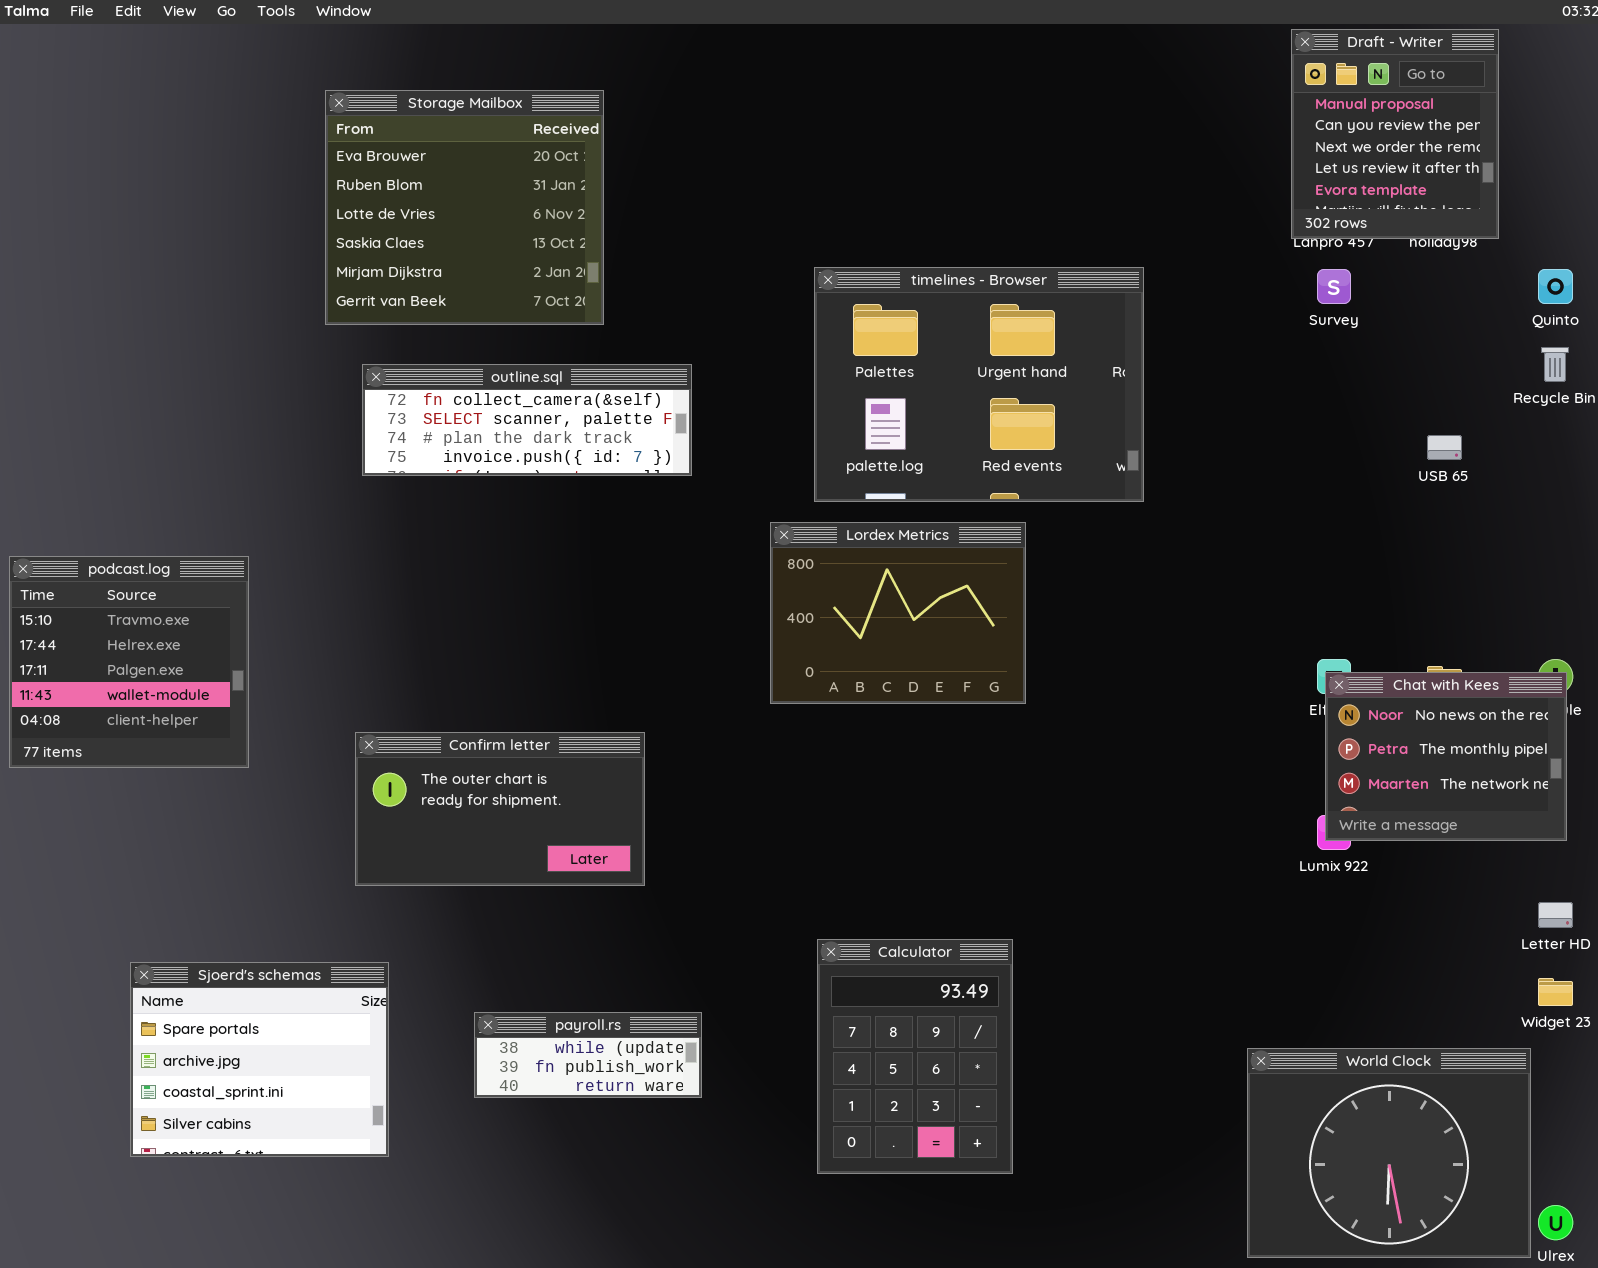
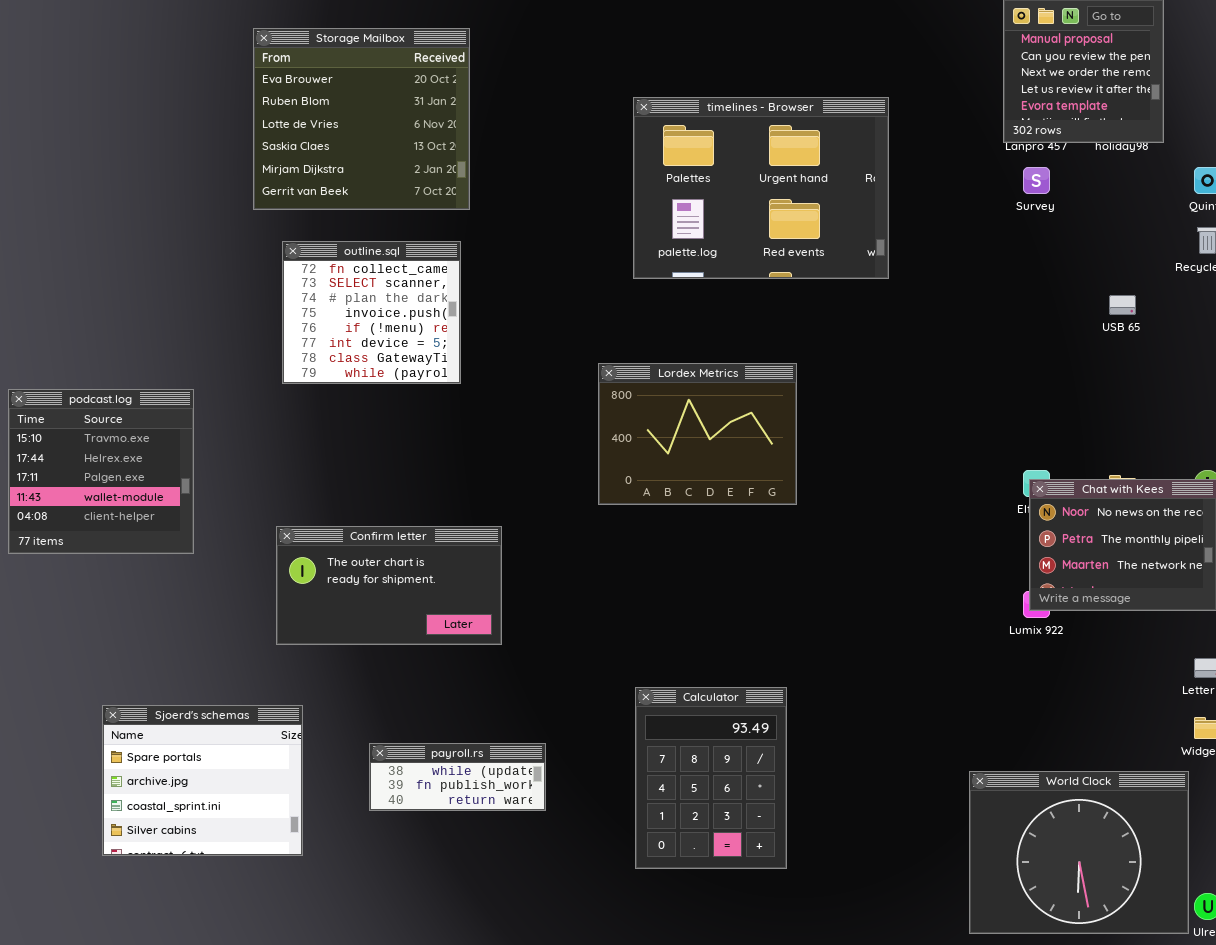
timelines - Browser: [814,267,1144,502] -> [633,97,889,279], moved
outline.sql: [362,364,692,476] -> [282,241,461,384], resized

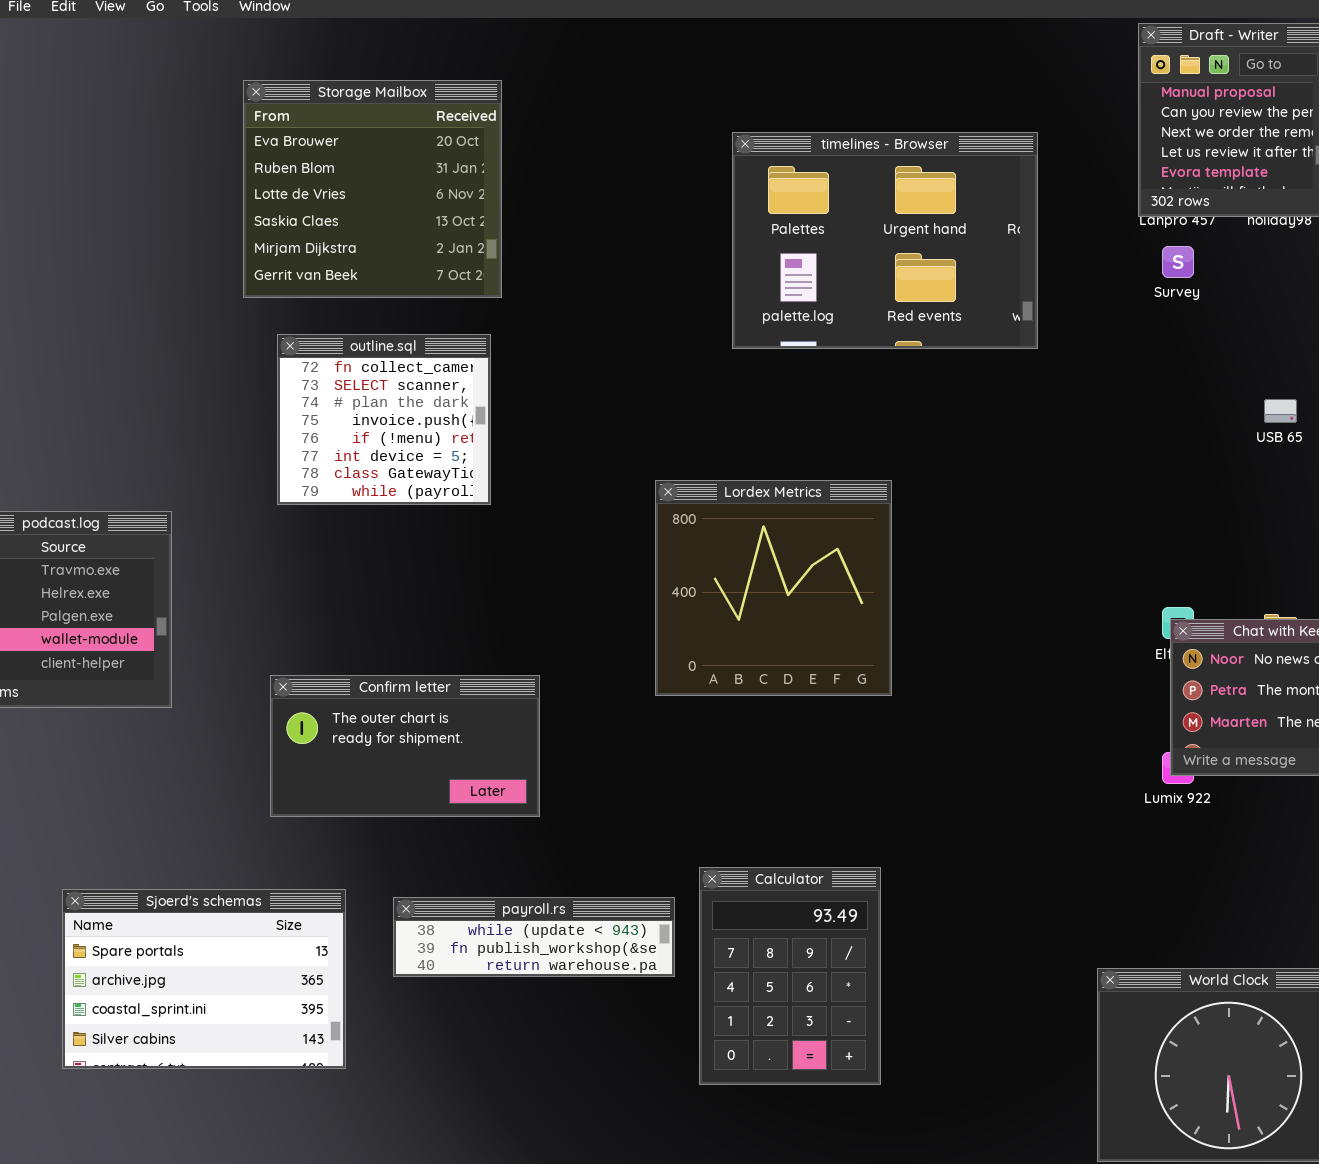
timelines - Browser: [633,97,889,279] -> [732,132,1038,349], moved
Lordex Metrics: [598,363,797,505] -> [655,480,892,696], resized
Sjoerd's schemas: [102,705,303,856] -> [62,889,346,1069], resized
payroll.rs: [369,743,546,811] -> [393,897,675,977], moved, resized

